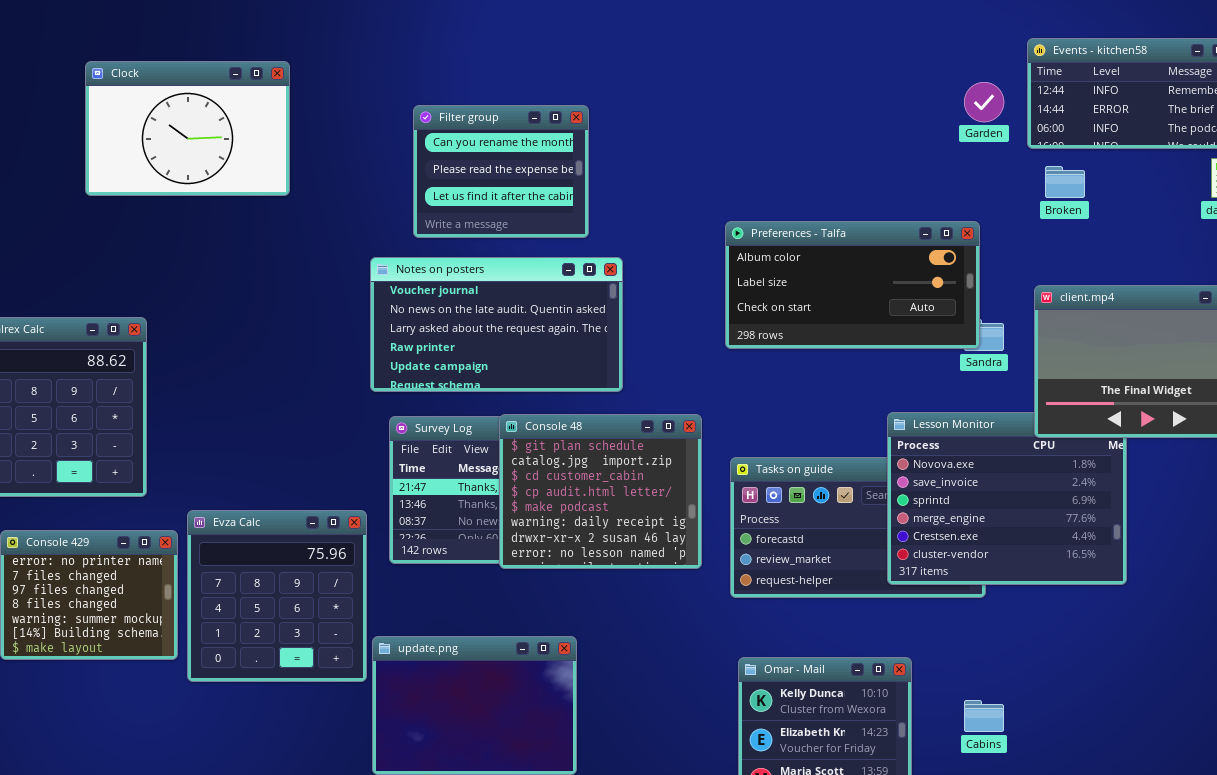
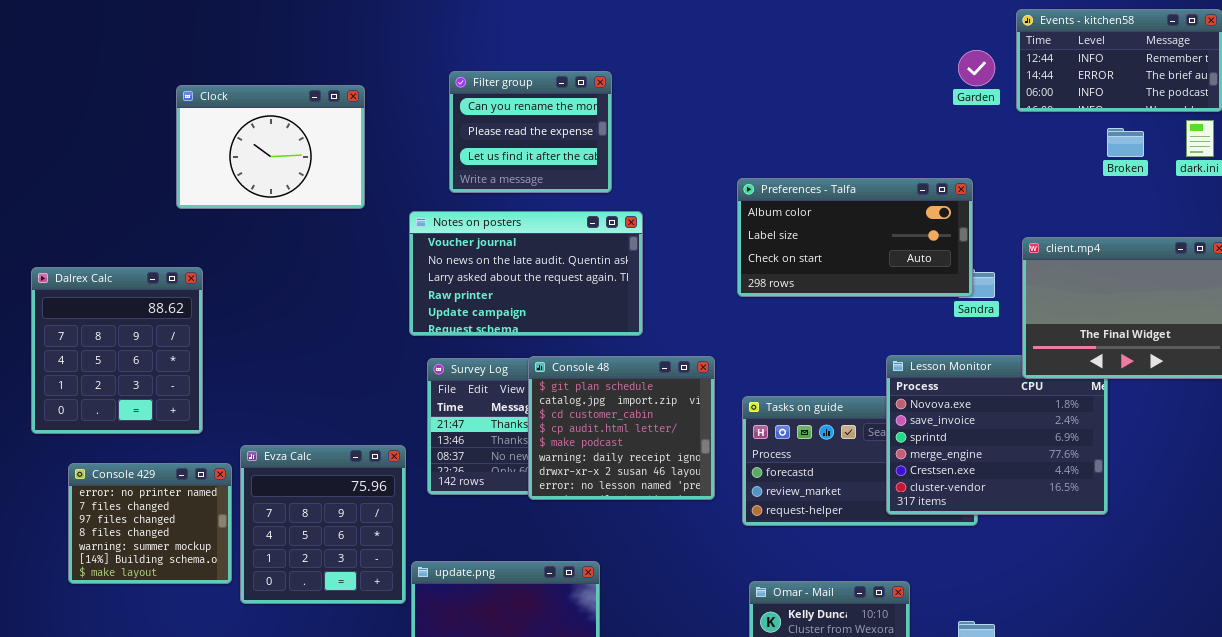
Clock: [85,61,290,196] -> [176,85,365,209], moved
Broken: [1045,166,1085,198] -> [1107,128,1144,157], moved

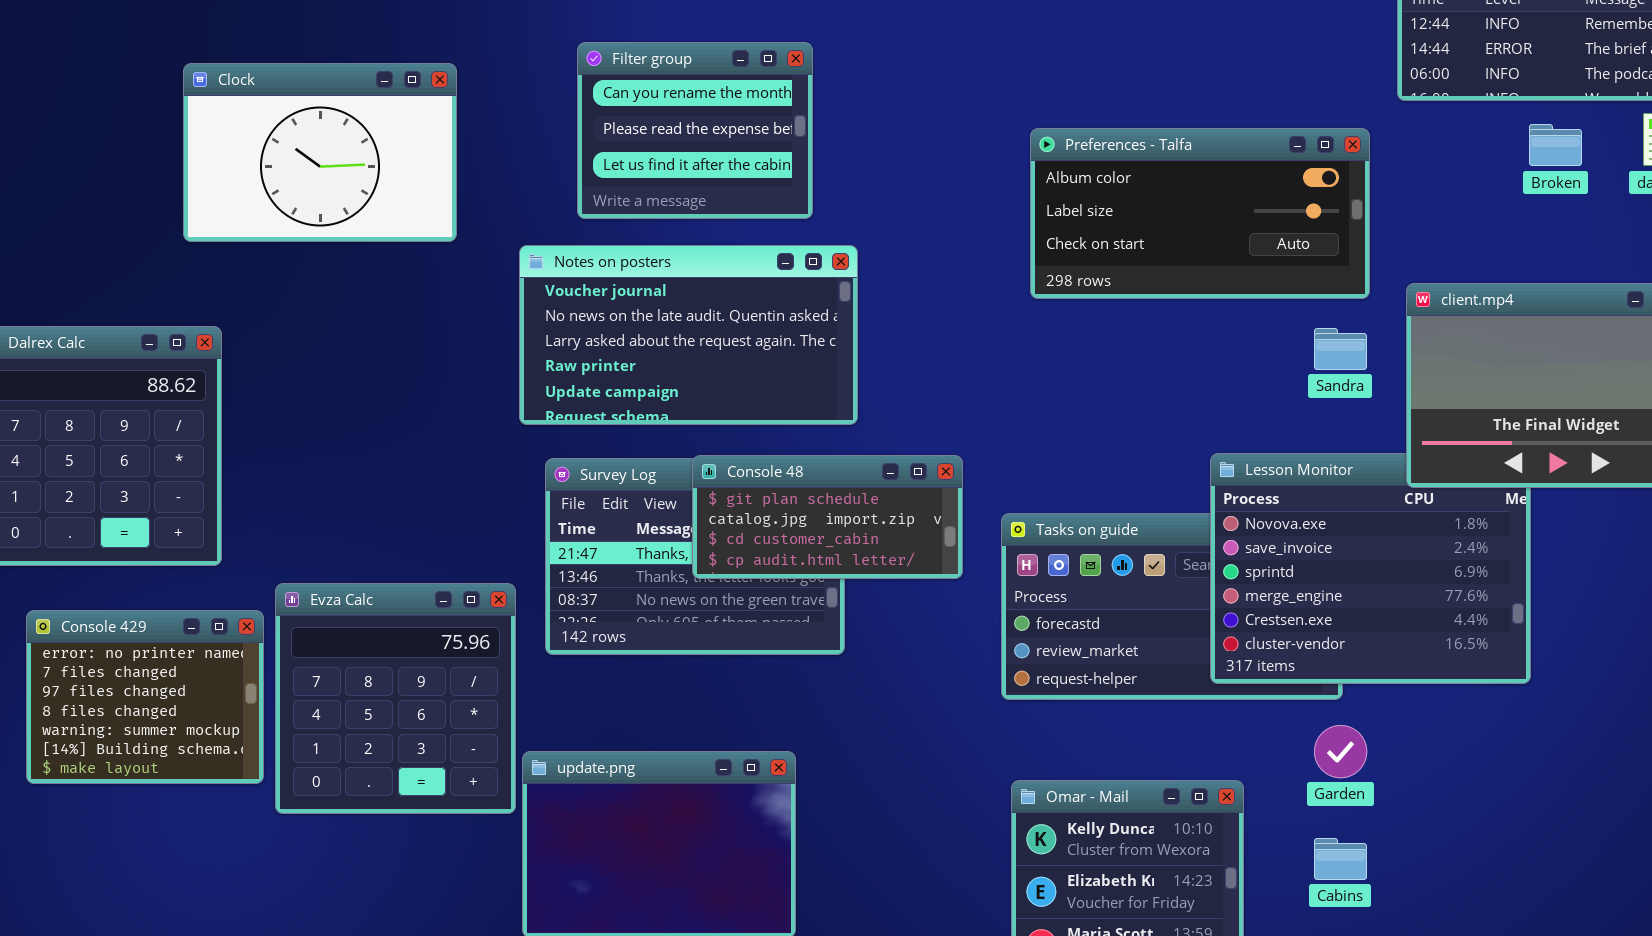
Garden: [958,50,995,86] -> [1314,725,1367,778], moved
Preferences - Talfa: [737,178,973,297] -> [1030,128,1370,299], moved
Console 48: [528,356,715,500] -> [692,455,963,579], resized

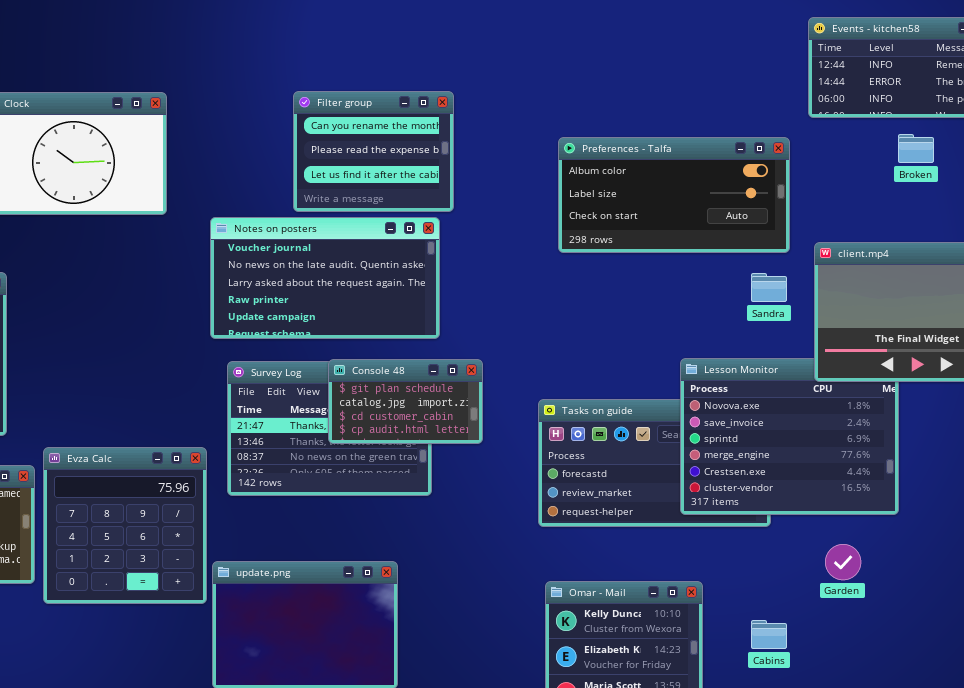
Filter group: [577,42,813,219] -> [293,91,454,212], moved
Console 48: [692,455,963,579] -> [328,359,483,444], resized
Garden: [1314,725,1367,778] -> [825,544,861,580], moved

